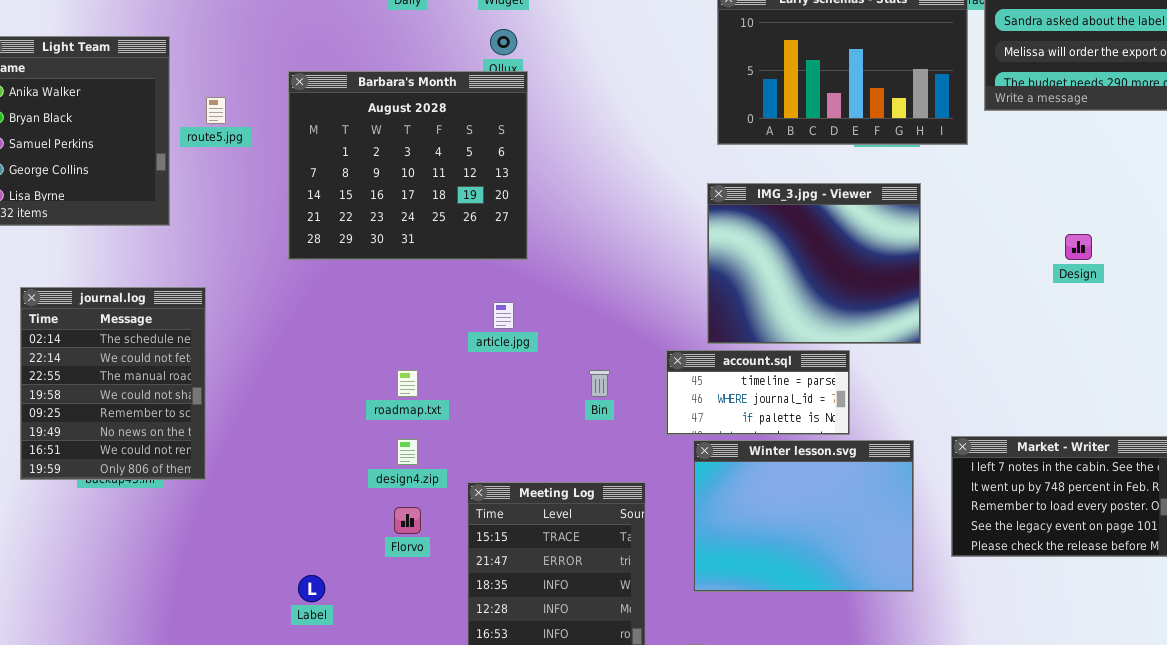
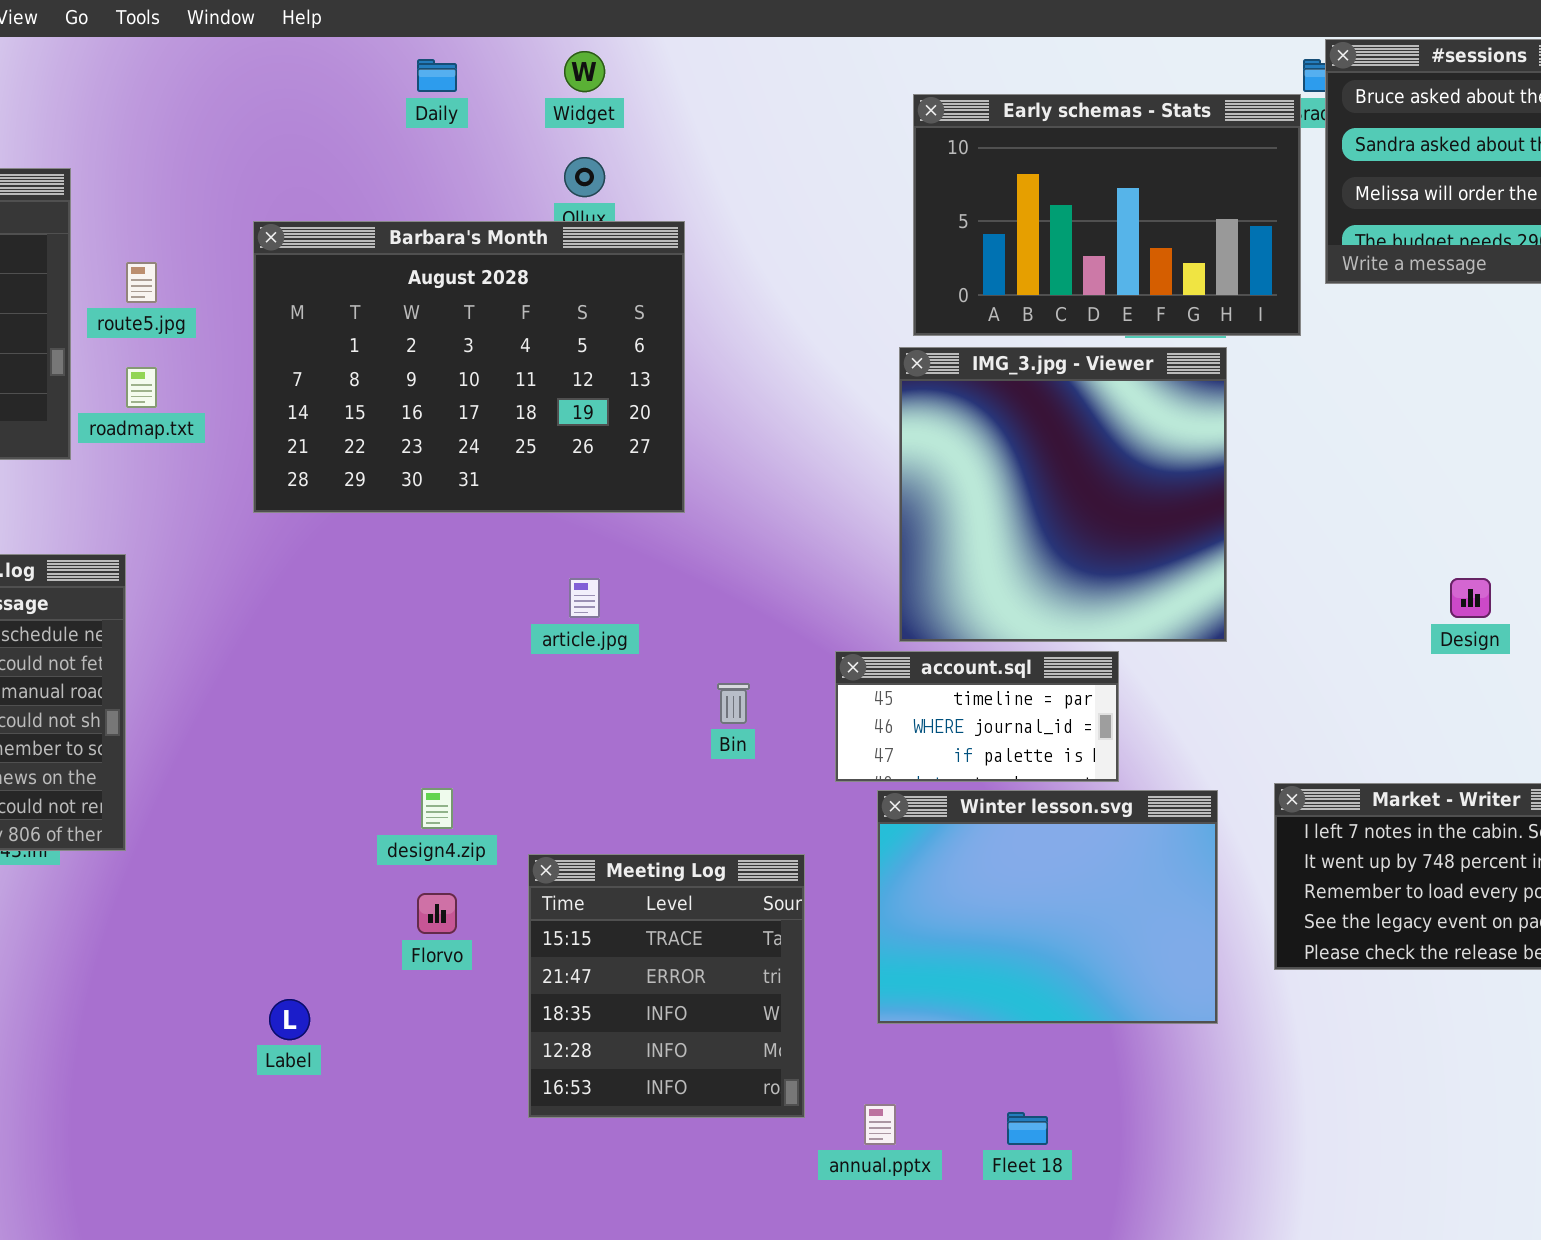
Barbara's Month: [288,71,528,260] -> [253,221,685,513], resized
IMG_3.jpg - Viewer: [707,183,921,344] -> [899,347,1227,642], resized
Design: [1065,234,1092,260] -> [1450,578,1491,618], moved
roadmap.txt: [397,370,418,397] -> [126,367,157,408], moved

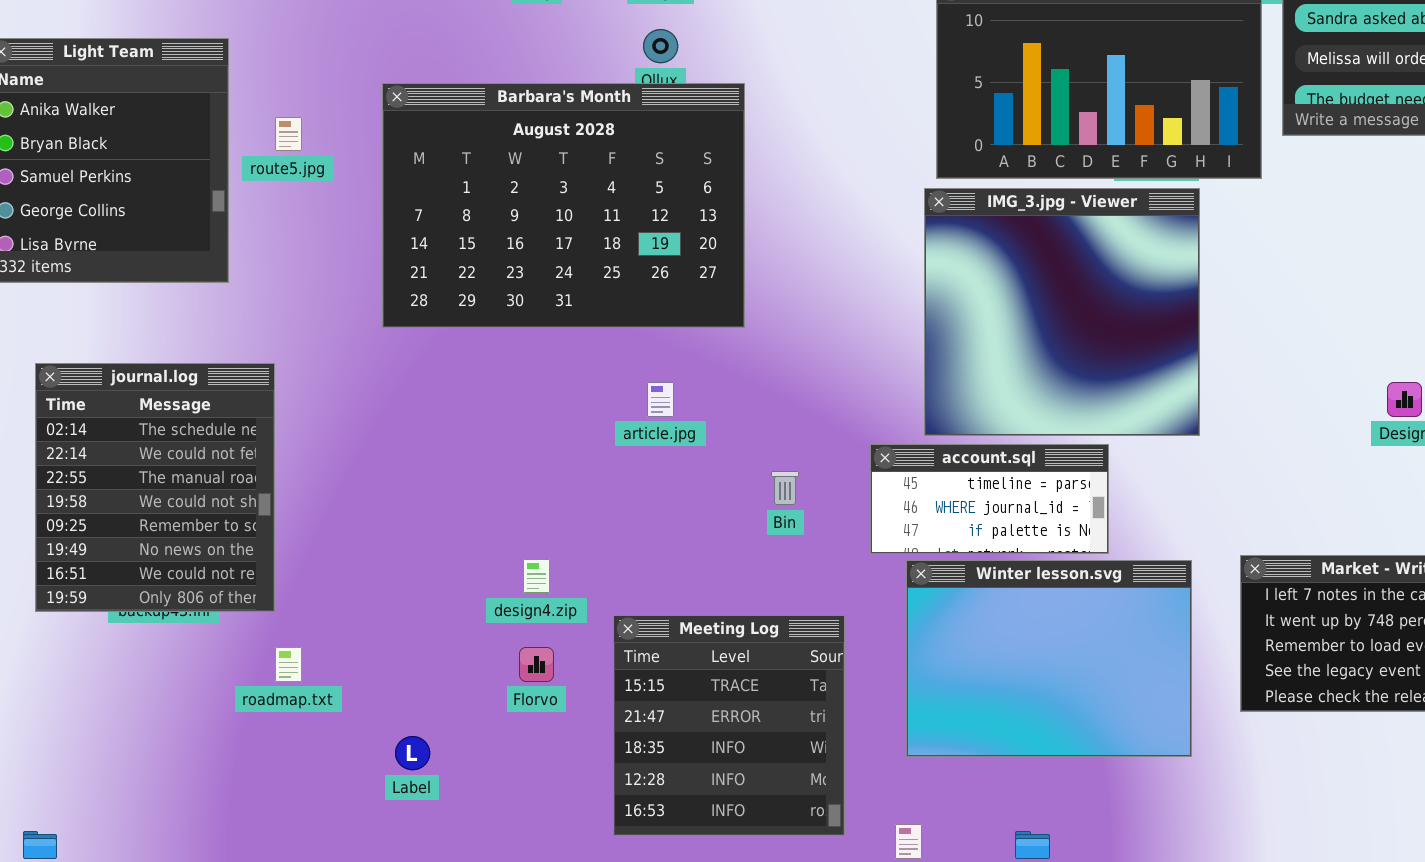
roadmap.txt: [126,367,157,408] -> [275,647,302,682], moved

